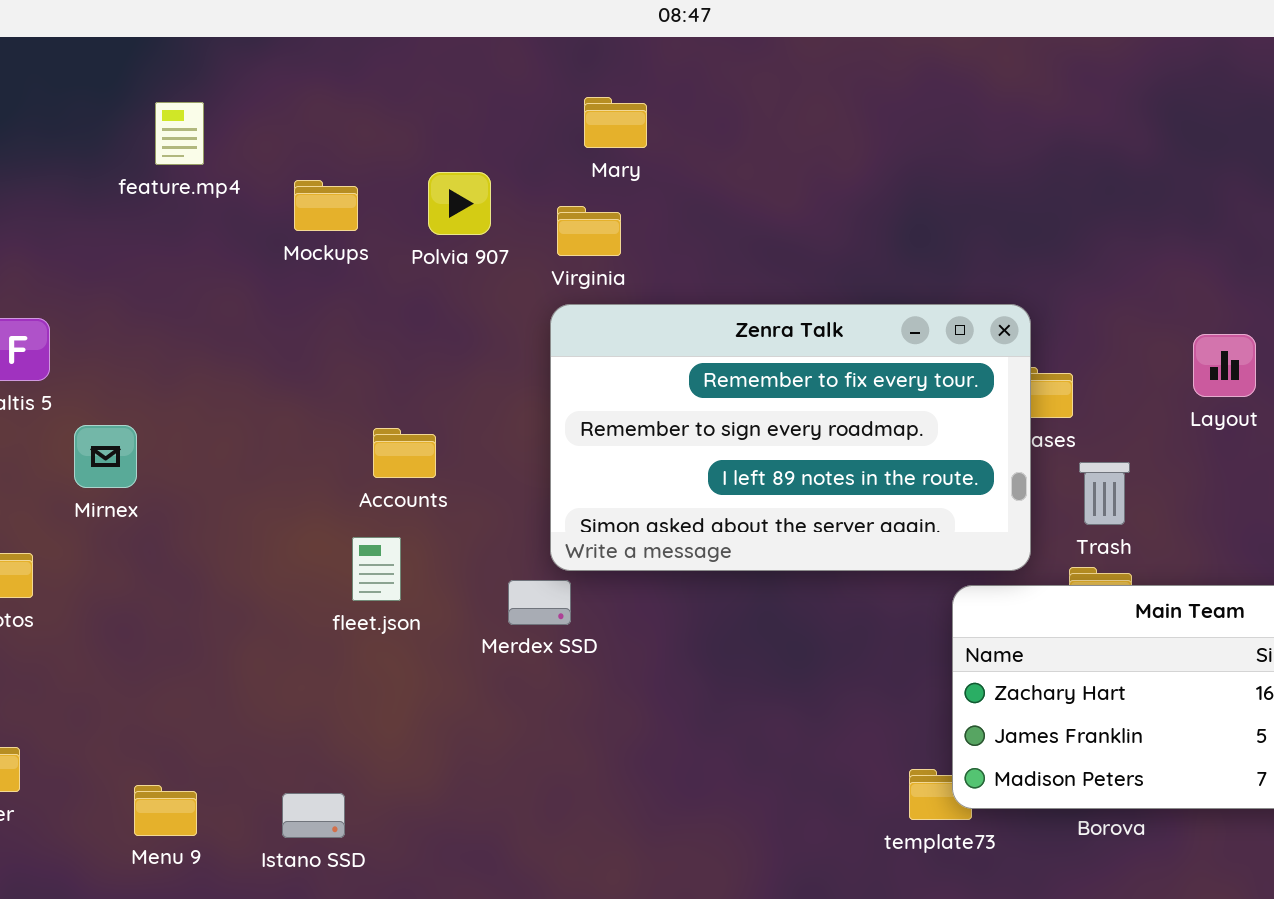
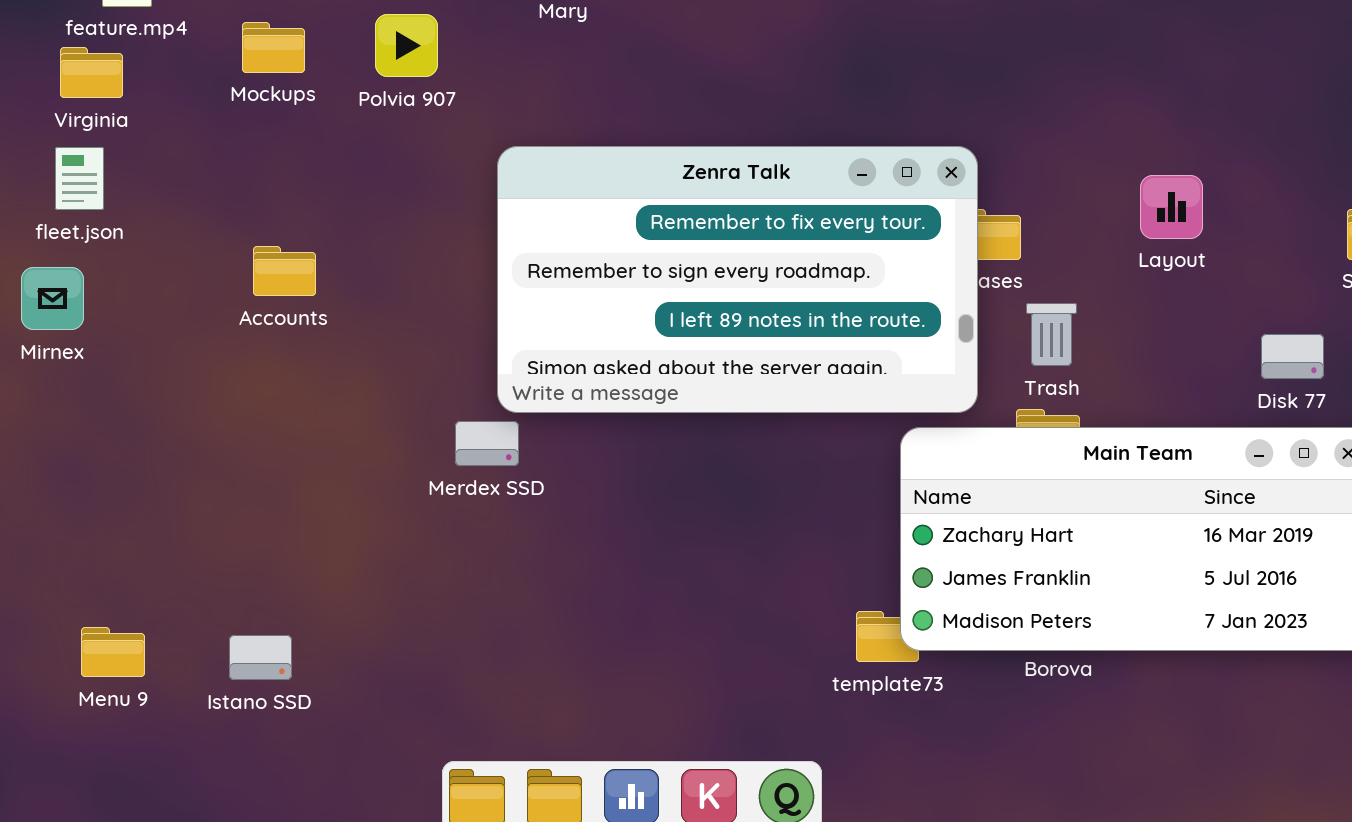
Virginia: [557,206,621,256] -> [60,47,123,98], moved
Accounts: [373,428,436,478] -> [253,246,316,296], moved
fleet.json: [352,537,401,601] -> [55,147,104,210], moved

